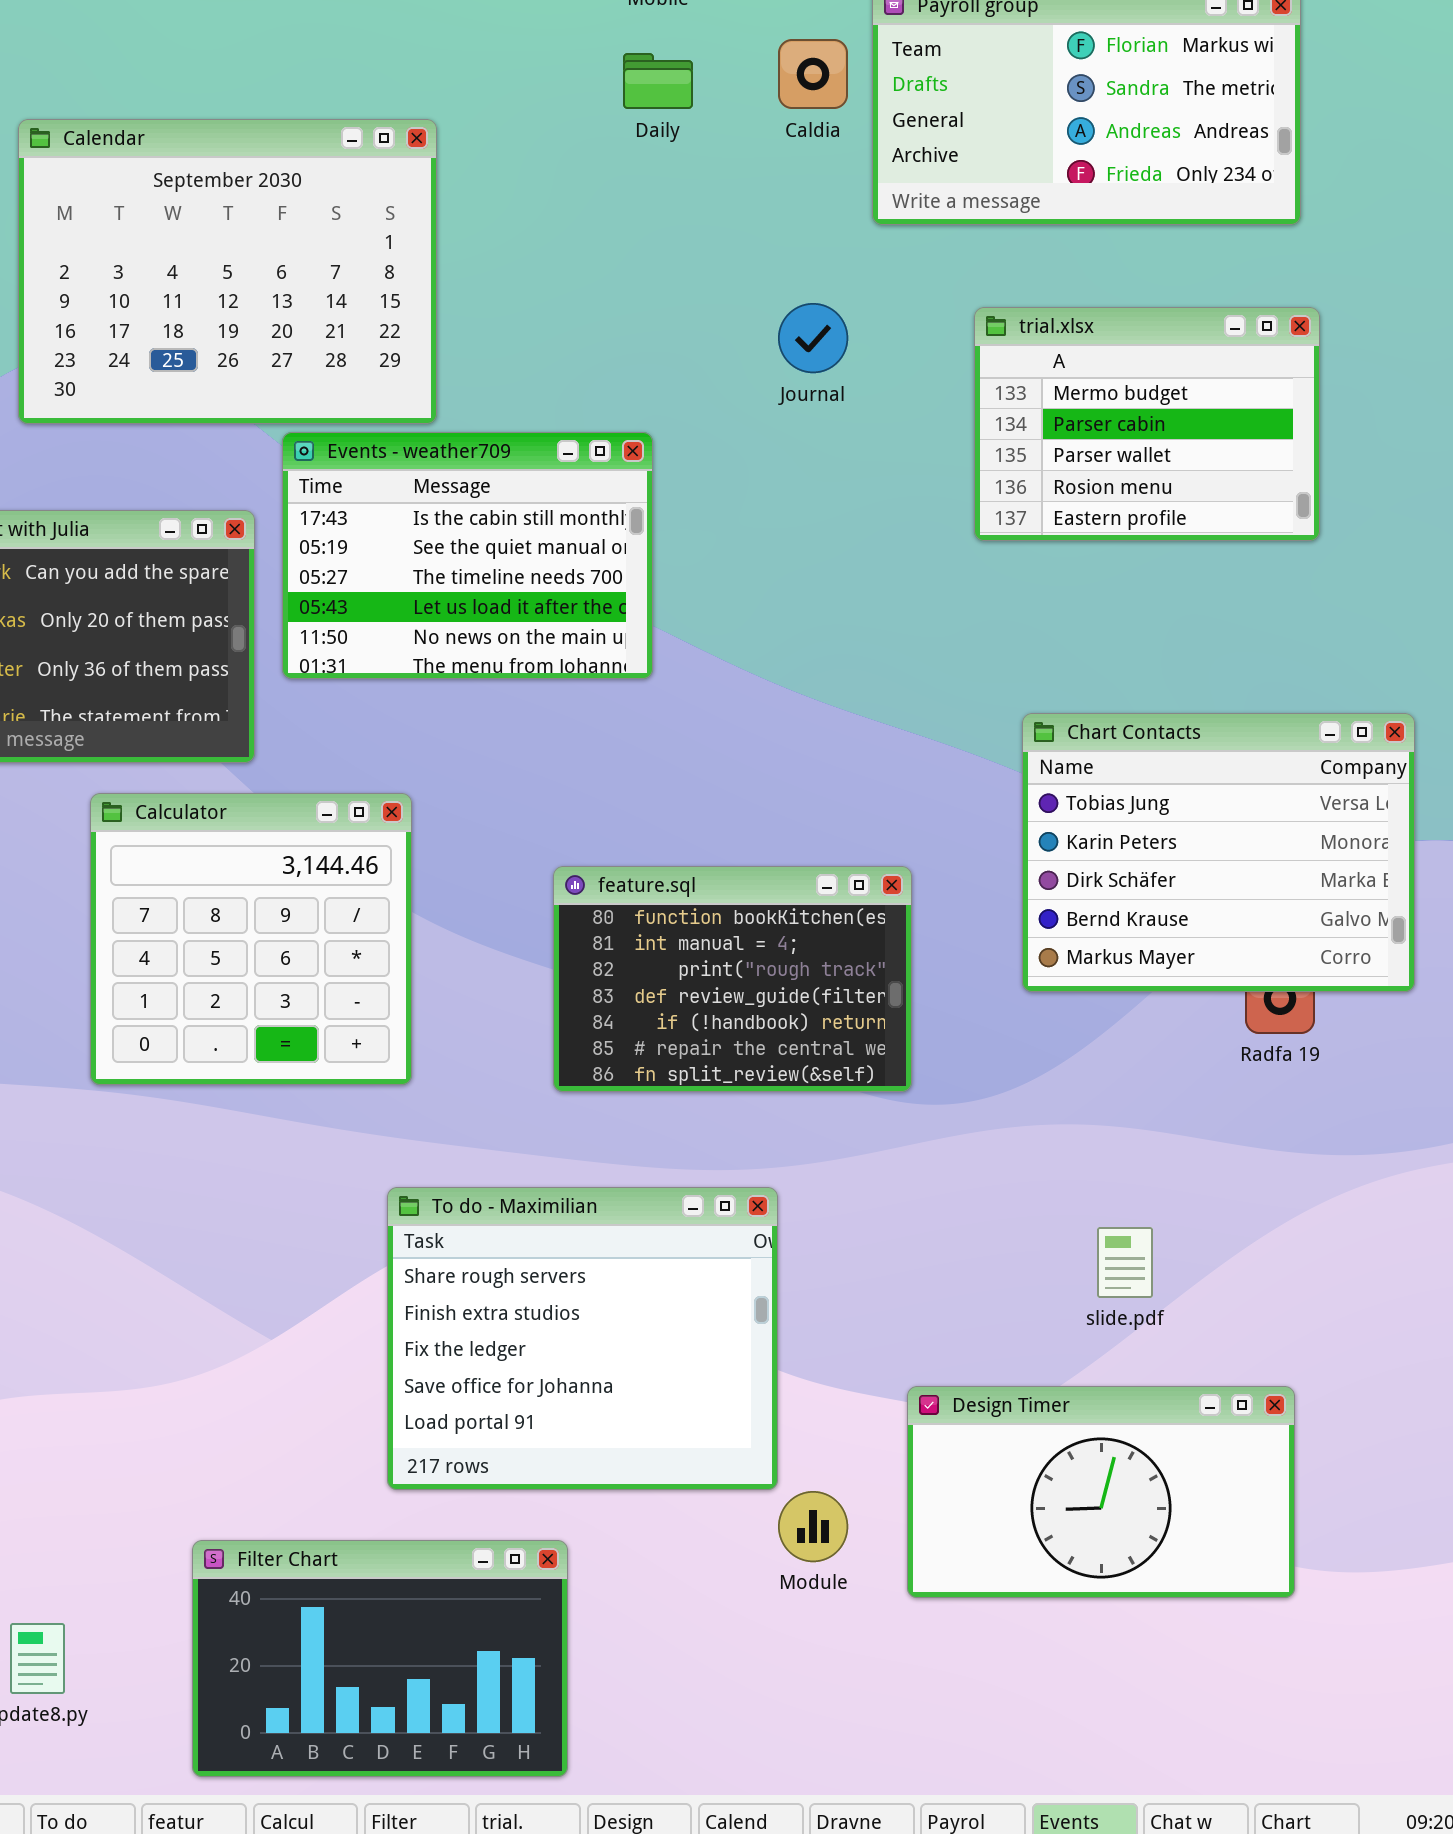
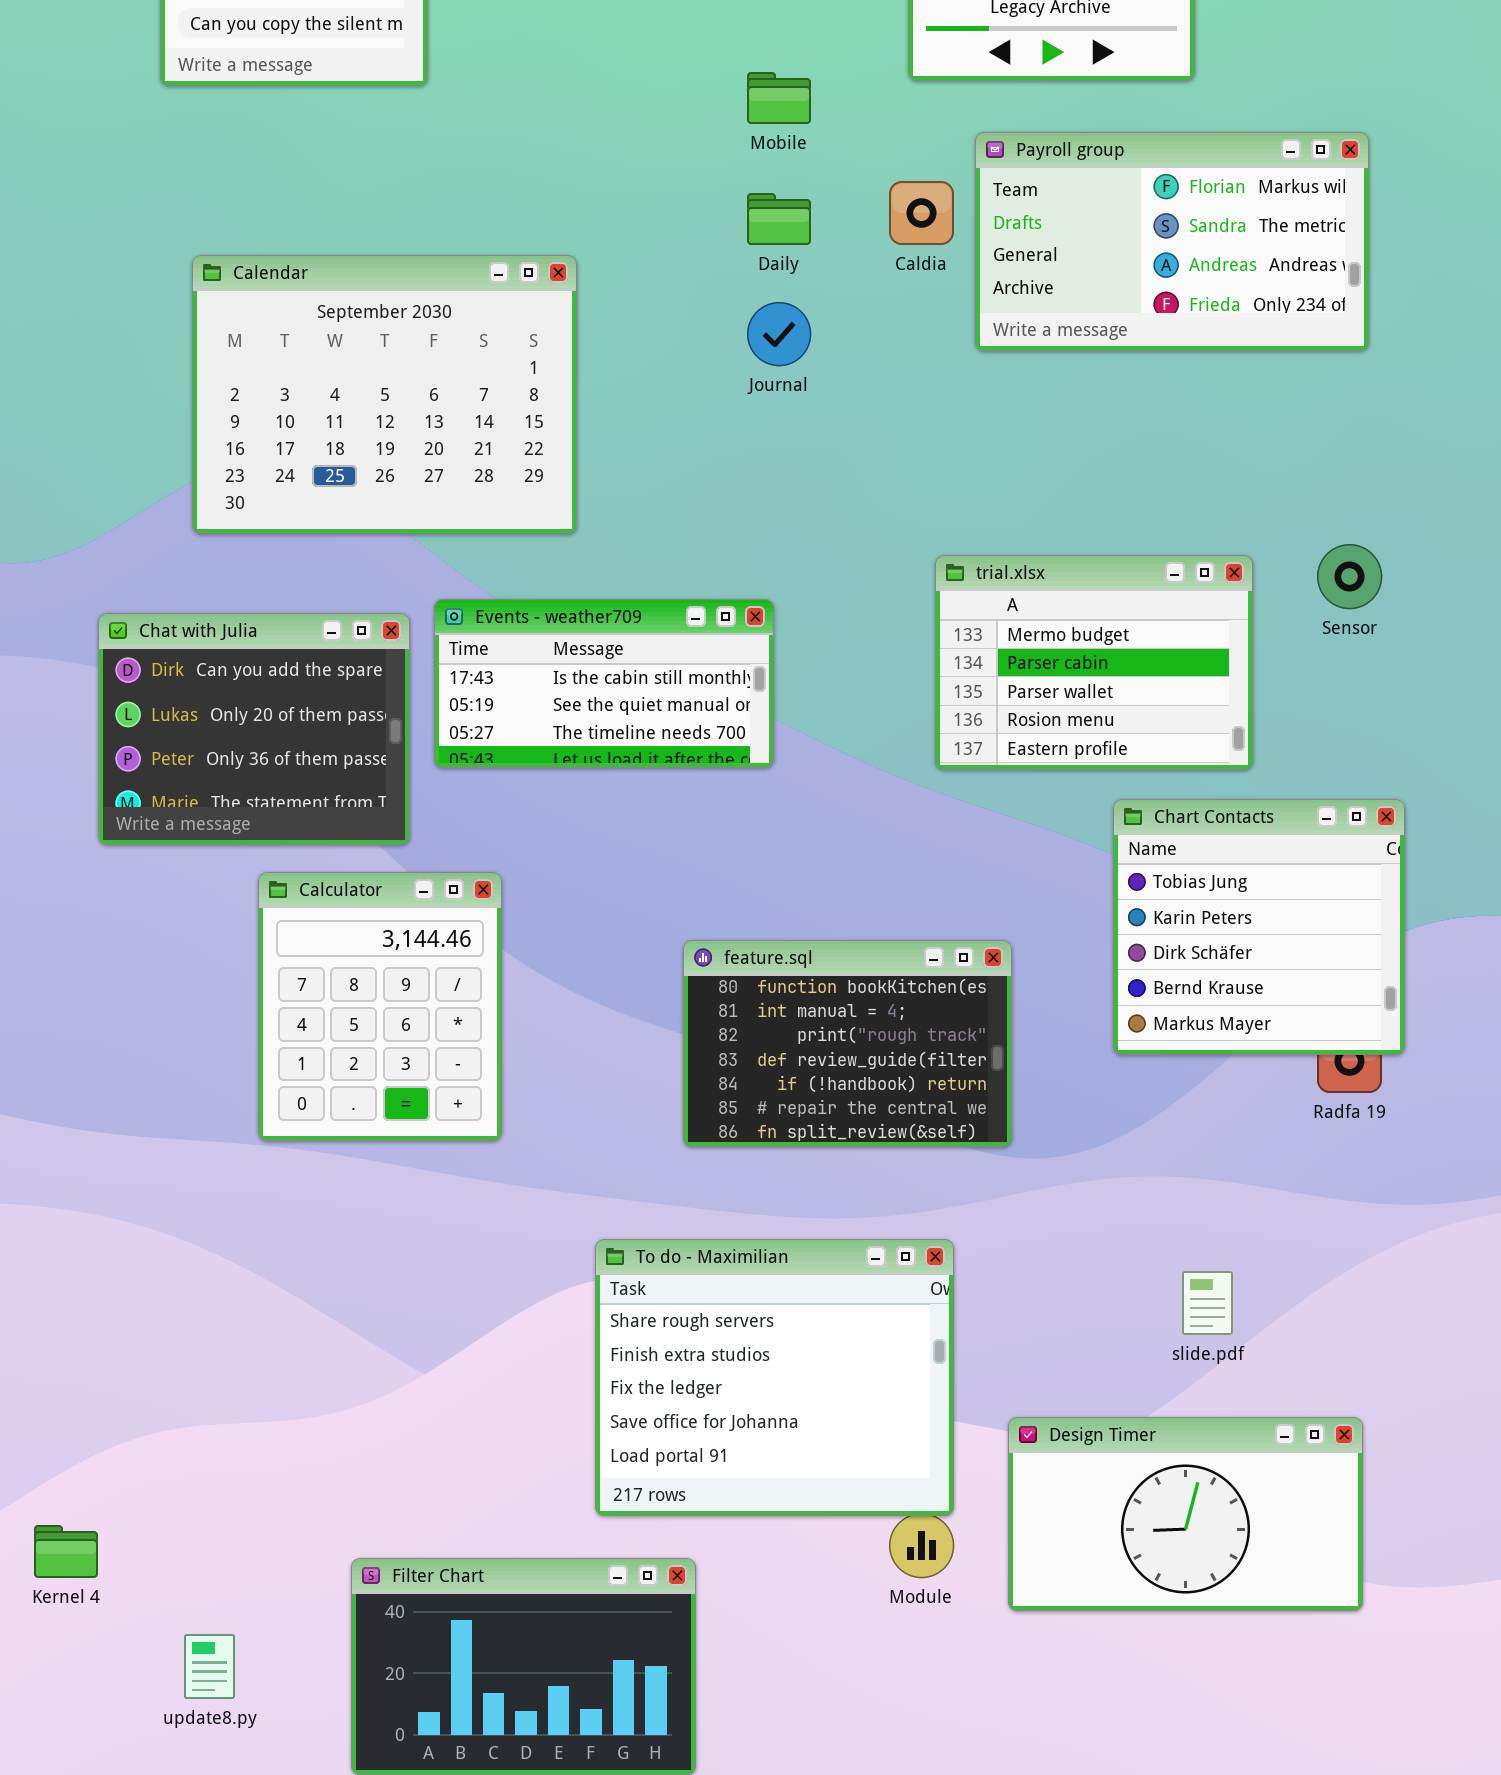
Journal: [778,303,848,373] -> [747,302,811,366], moved
trial.xlsx: [974,307,1320,541] -> [935,555,1253,770], moved
Events - weather709: [282,432,653,679] -> [434,599,774,768], resized
Chart Contacts: [1022,713,1415,992] -> [1113,799,1405,1055], resized
Calculator: [90,793,412,1085] -> [258,872,502,1141], resized
To do - Maximilian: [387,1187,778,1490] -> [595,1239,954,1516], moved

